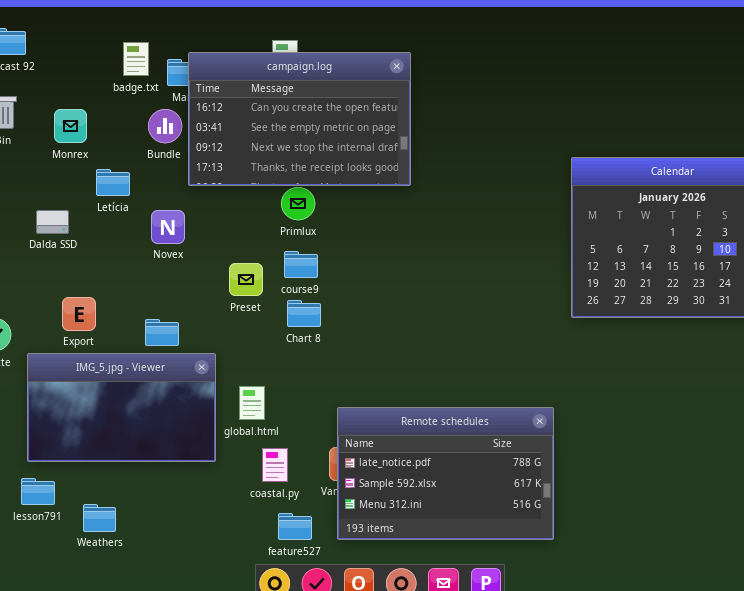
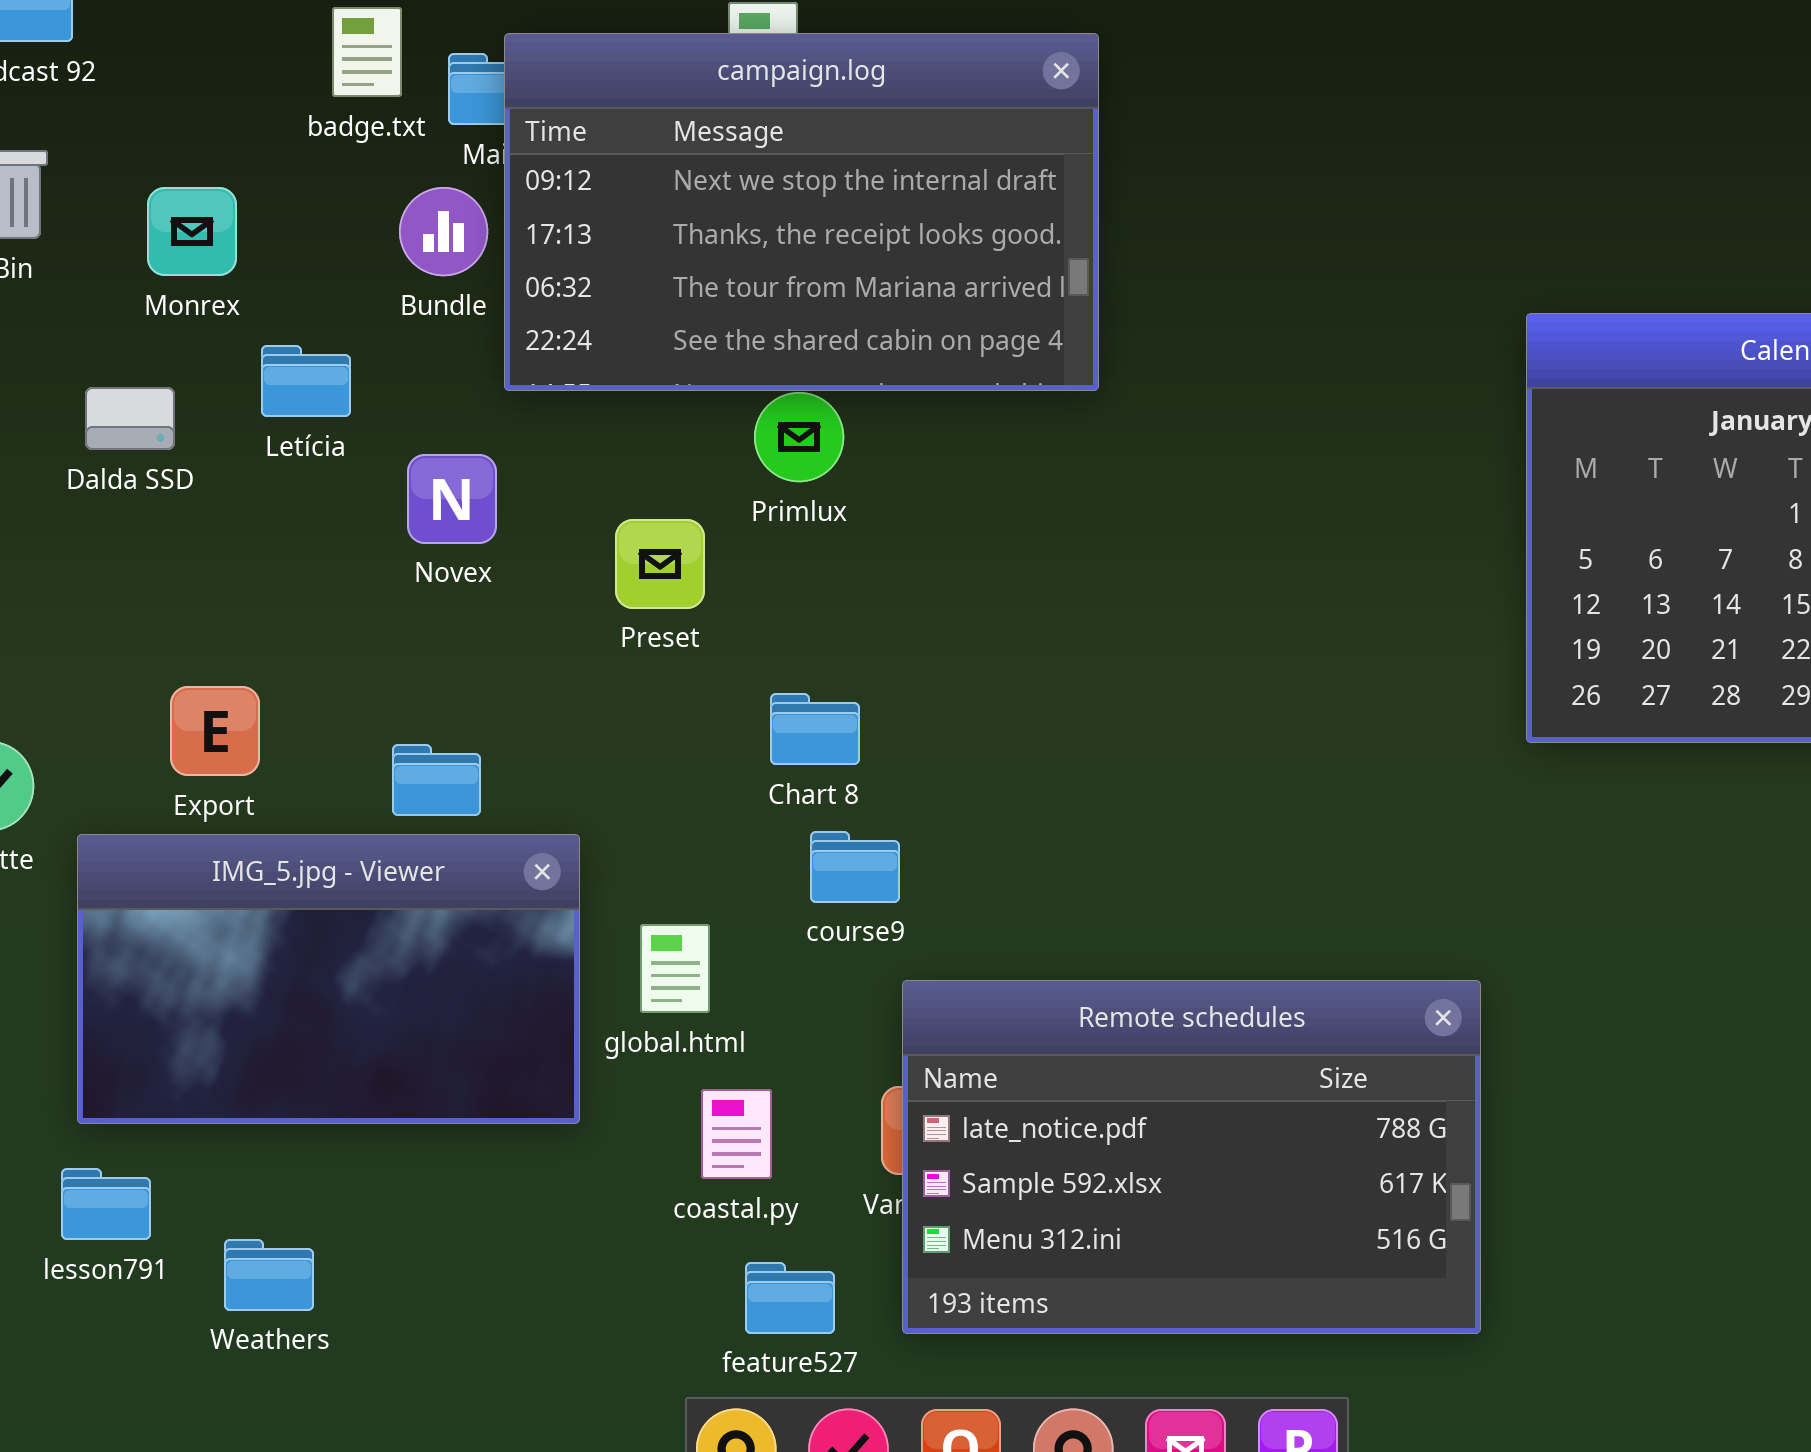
campaign.log: [188,52,411,186] -> [504,33,1099,391], scrolled down 2 rows
Dalda SSD: [36,210,69,234] -> [85,387,175,450], moved
course9: [284,251,318,278] -> [810,831,900,903], moved
Preset: [229,263,263,296] -> [615,519,705,609], moved

